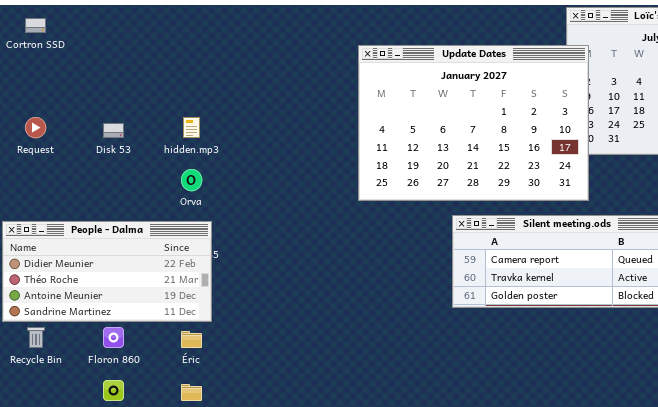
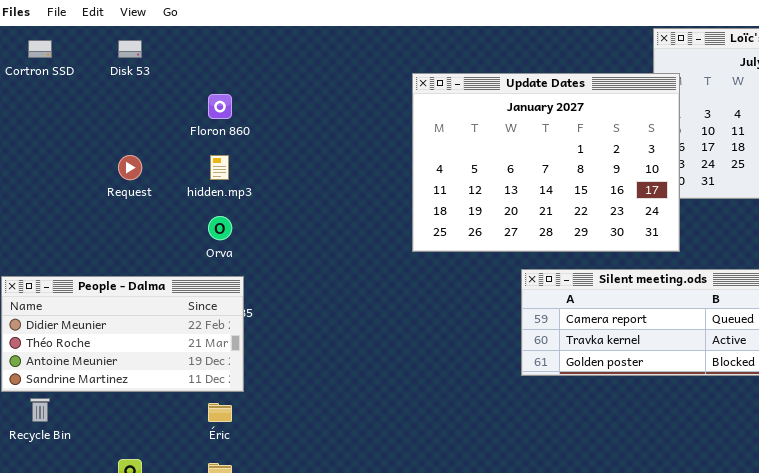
Request: [25,117,46,138] -> [118,155,142,180], moved
Disk 53: [103,123,124,138] -> [118,40,142,58], moved
Floron 860: [103,327,124,348] -> [208,94,232,119], moved

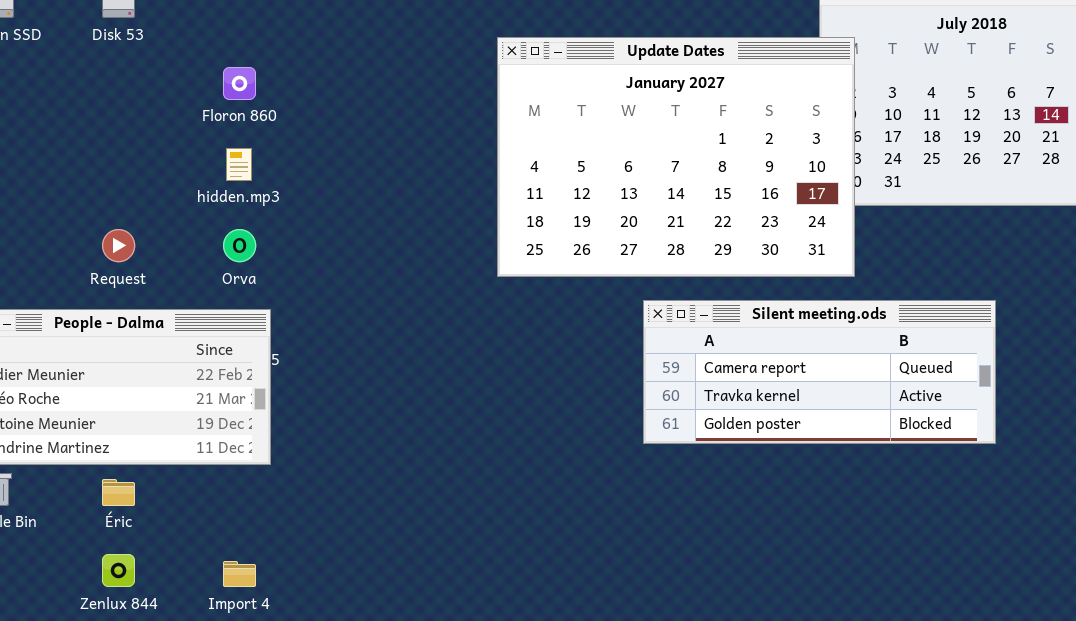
Request: [118,155,142,180] -> [102,229,135,262], moved
Éric: [208,403,232,422] -> [102,479,135,506], moved

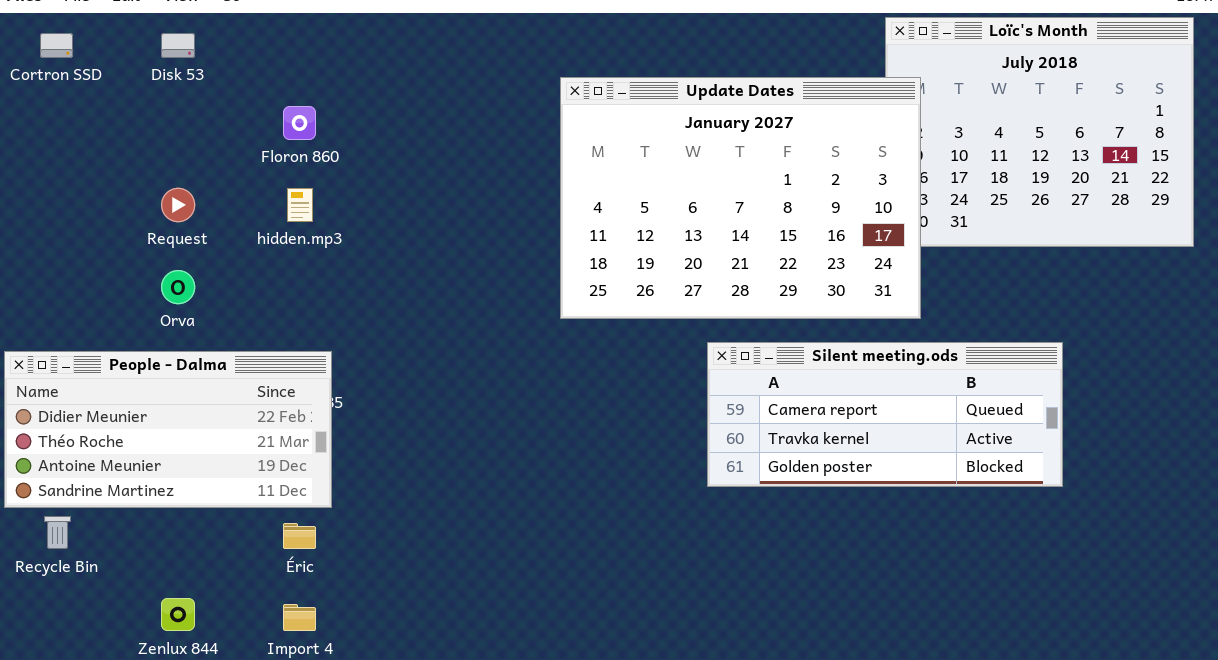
Request: [102,229,135,262] -> [161,188,195,222], moved
Orva: [223,229,256,262] -> [161,270,195,304], moved
Éric: [102,479,135,506] -> [283,523,316,549], moved

